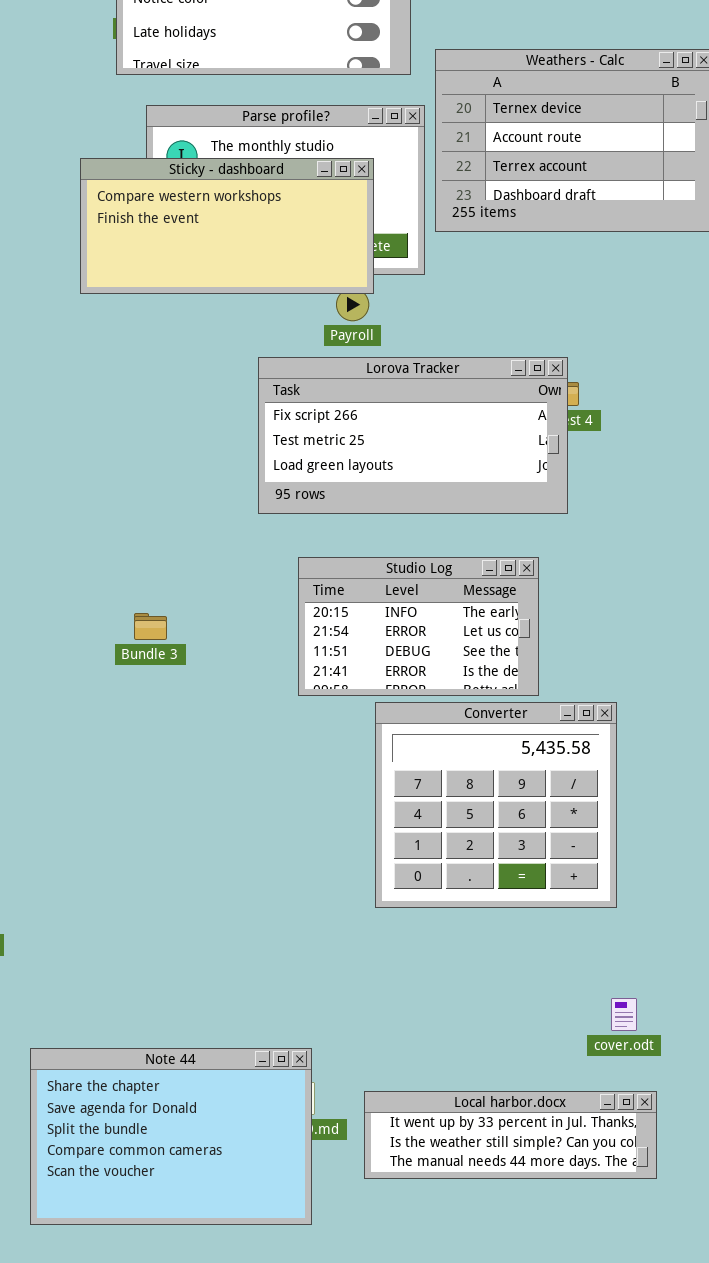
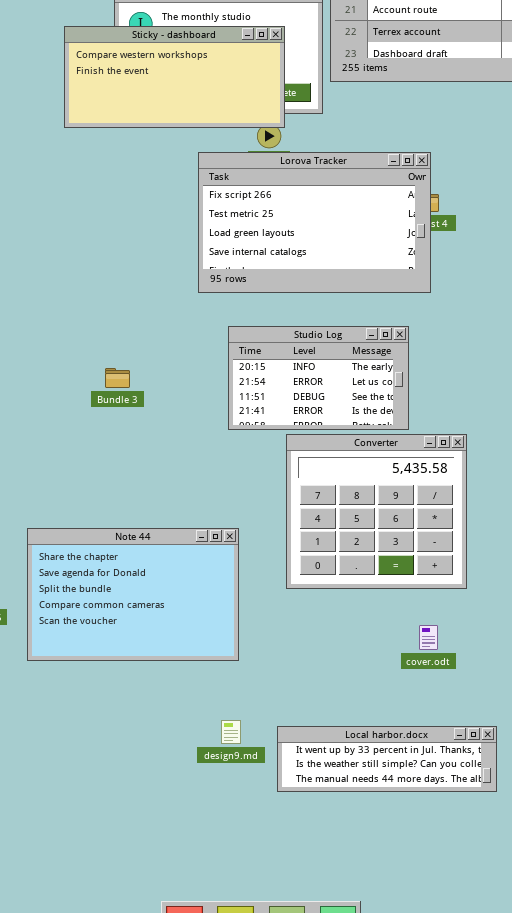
Lorova Tracker: [258,357,568,514] -> [198,152,431,293], resized
cover.odt: [611,998,637,1031] -> [419,625,438,650], moved
Note 44: [30,1048,312,1225] -> [27,528,239,661], moved

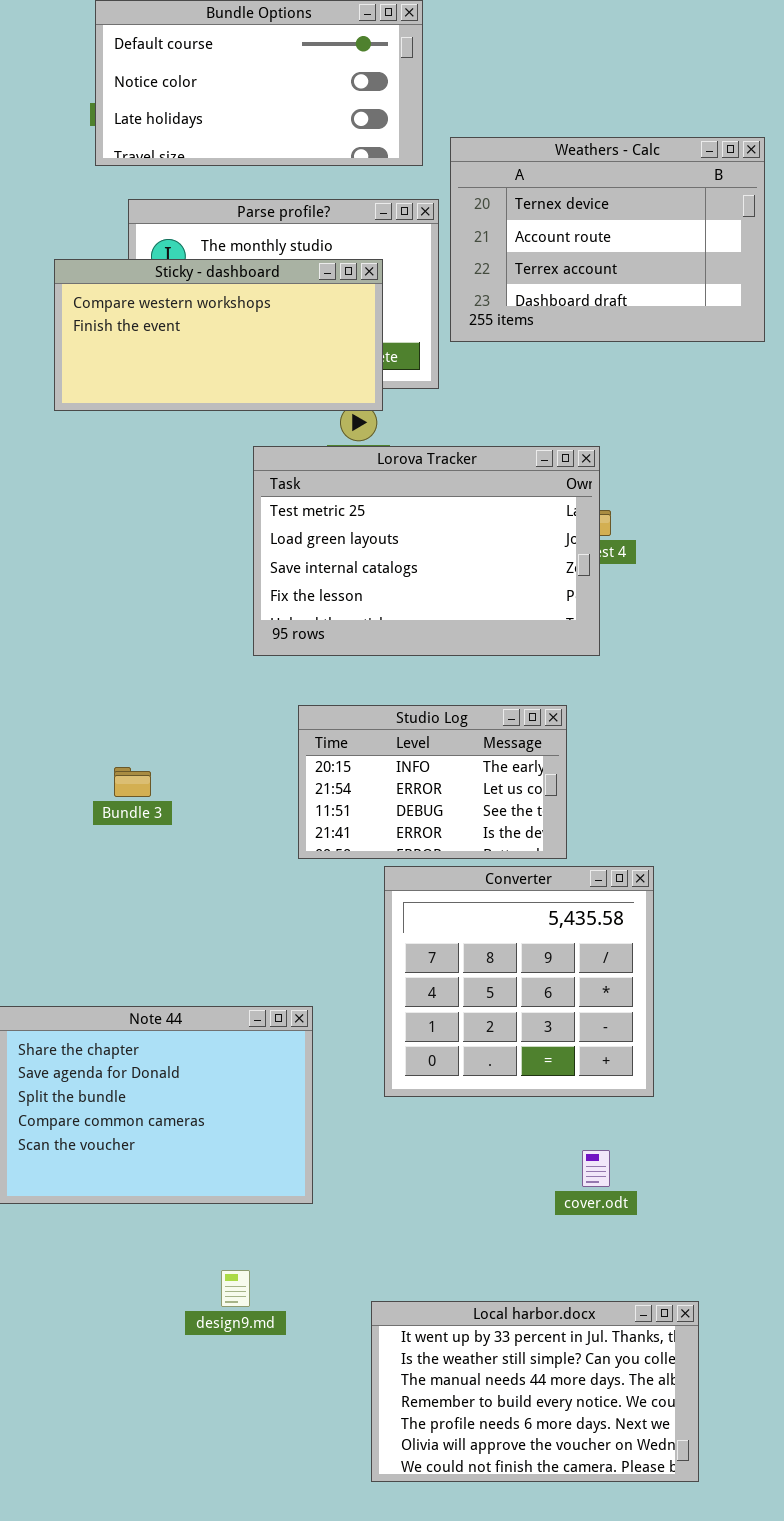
Lorova Tracker: [198,152,431,293] -> [253,446,600,656], scrolled down 1 row
design9.md: [221,720,241,744] -> [221,1270,250,1307], moved
Local harbor.docx: [277,726,497,792] -> [371,1301,699,1482], resized

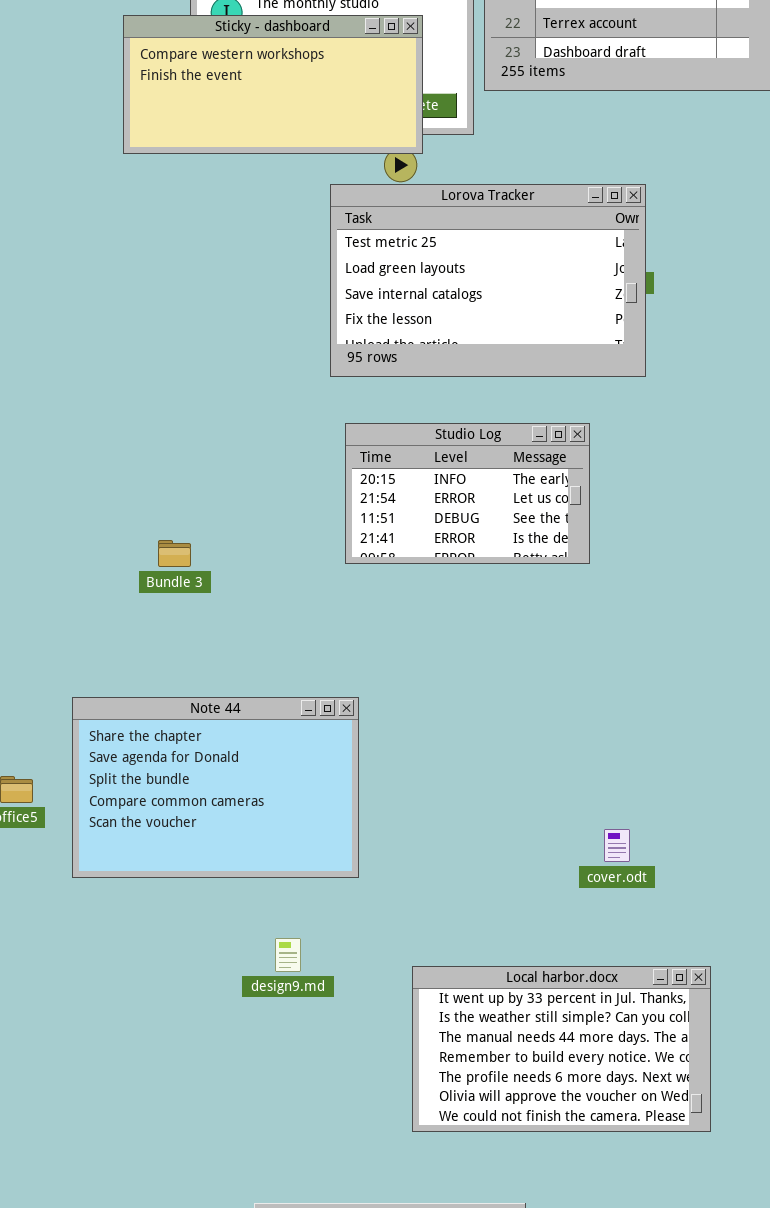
Lorova Tracker: [253,446,600,656] -> [330,184,646,377], moved
Bundle 3: [114,767,151,797] -> [158,540,191,567], moved
Converter: [384,866,654,1097] -> none, closed

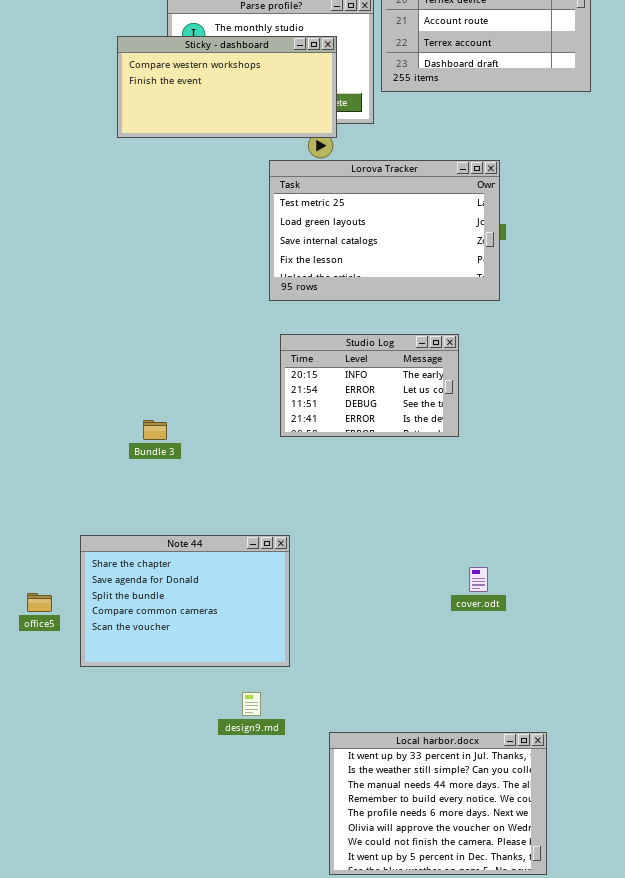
cover.odt: [604,829,630,862] -> [469,567,488,592], moved
design9.md: [275,938,301,972] -> [242,692,261,716], moved
Local harbor.docx: [412,966,711,1132] -> [329,732,547,875], resized

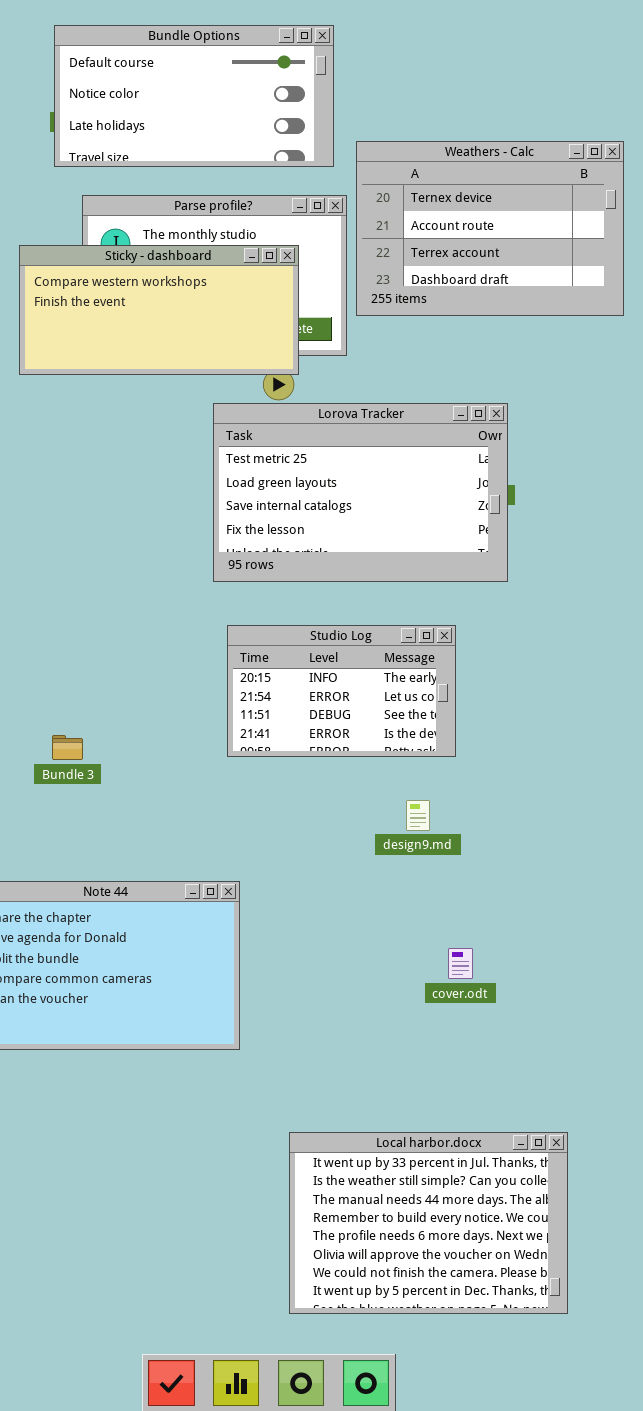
cover.odt: [469,567,488,592] -> [448,948,473,979], moved
design9.md: [242,692,261,716] -> [406,800,430,831], moved

